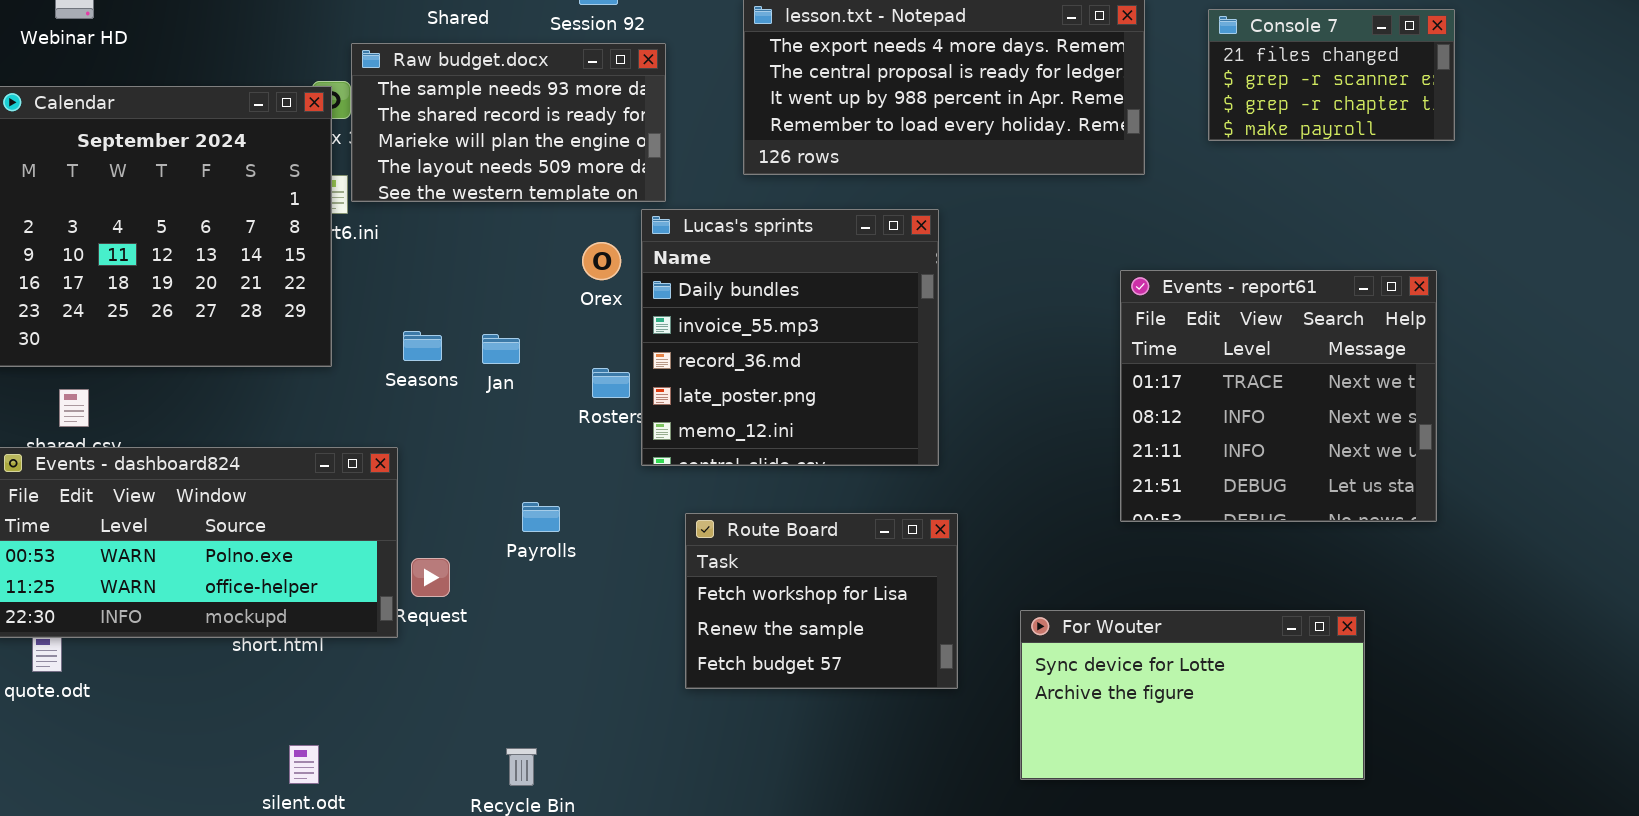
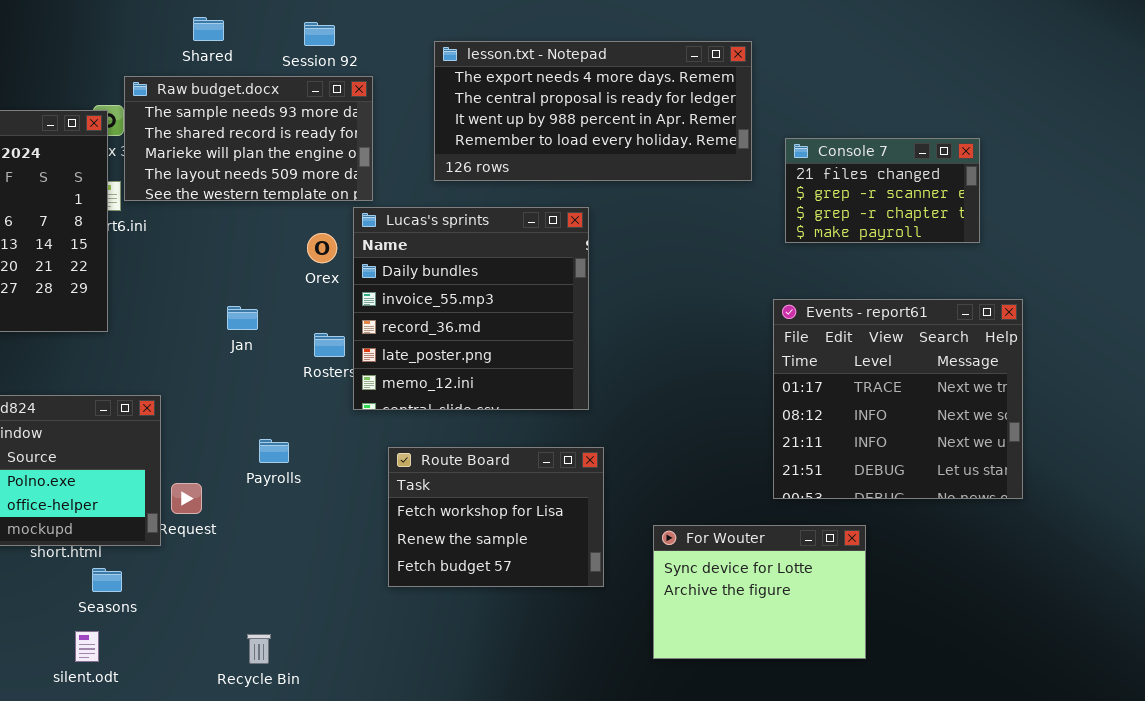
Console 7: [1208,9,1455,141] -> [785,138,980,243], moved
Events - report61: [1120,270,1437,522] -> [773,299,1023,499], moved
Seasons: [403,331,442,361] -> [92,568,122,592], moved
For Wouter: [1020,610,1365,780] -> [653,525,866,659], resized

